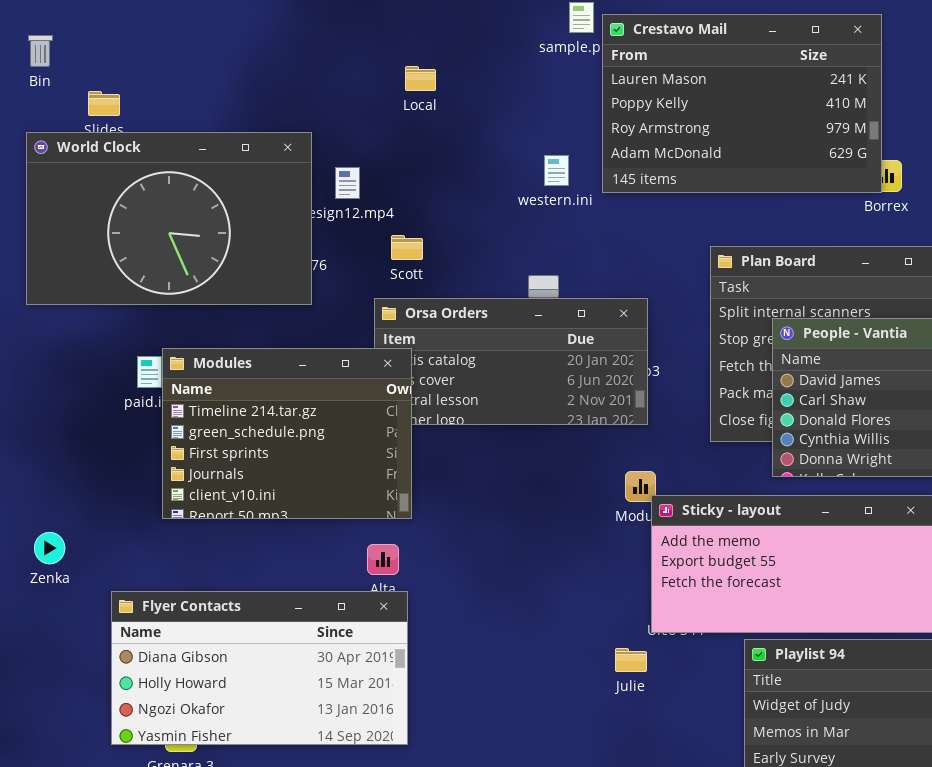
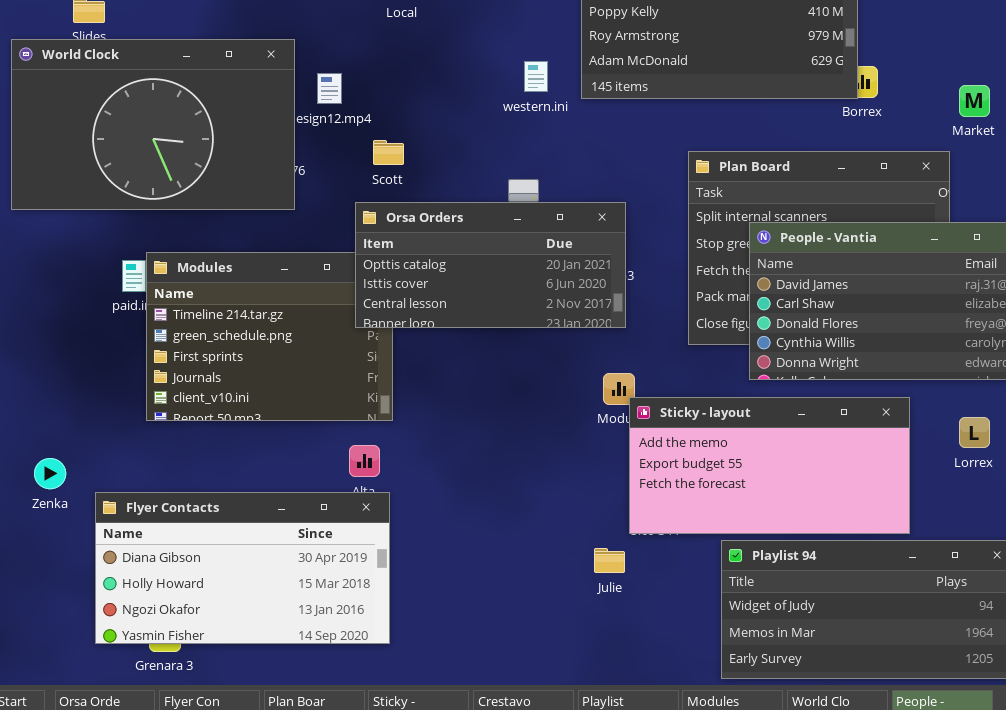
Orsa Orders: [374,298,648,425] -> [355,202,626,328], raised
Zenka: [34,532,65,564] -> [34,458,66,489], moved

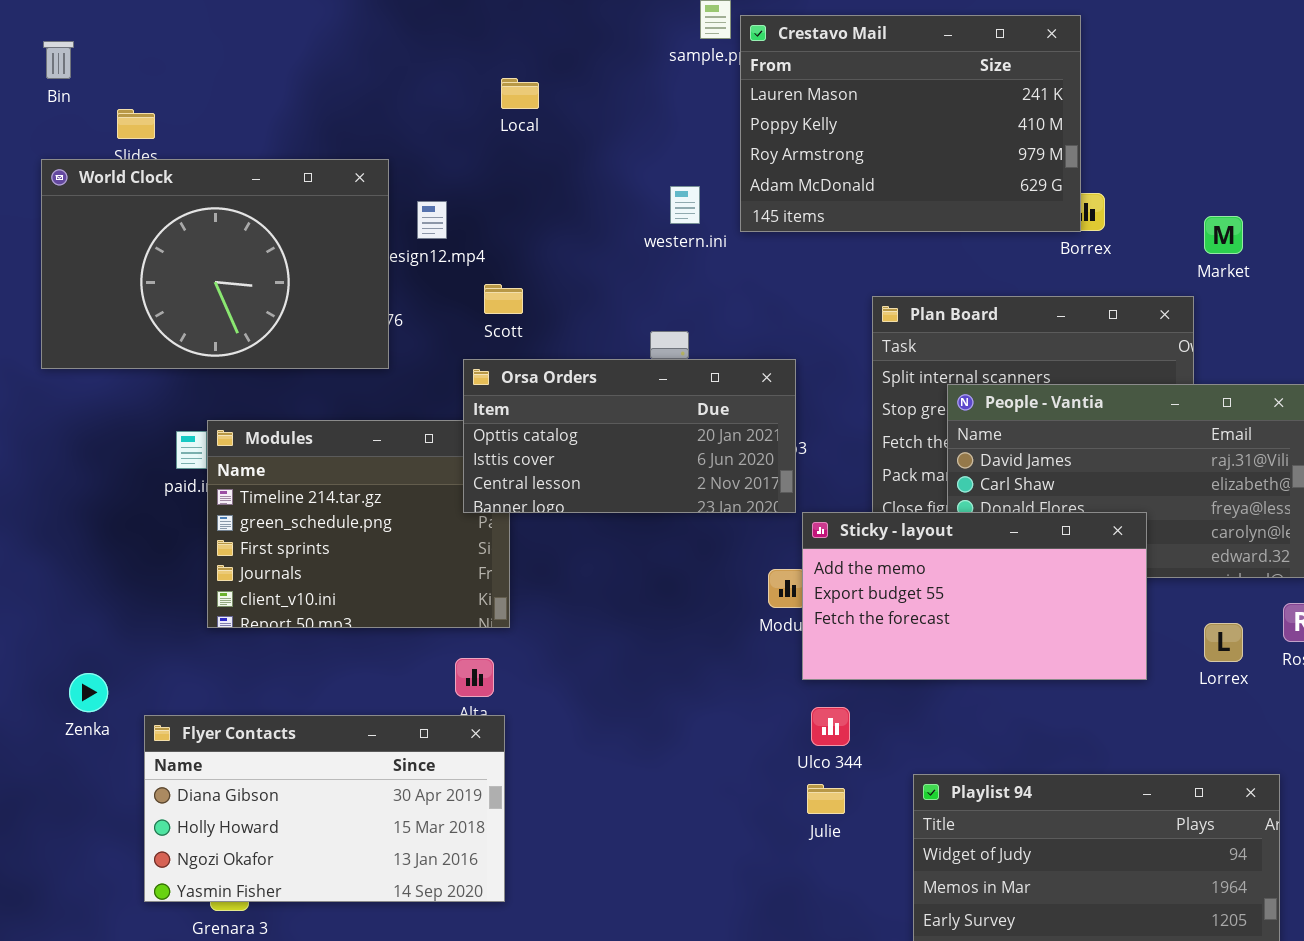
Sticky - layout: [629,397,910,534] -> [802,512,1147,680], moved
Julie: [594,548,625,573] -> [807,784,845,814], moved

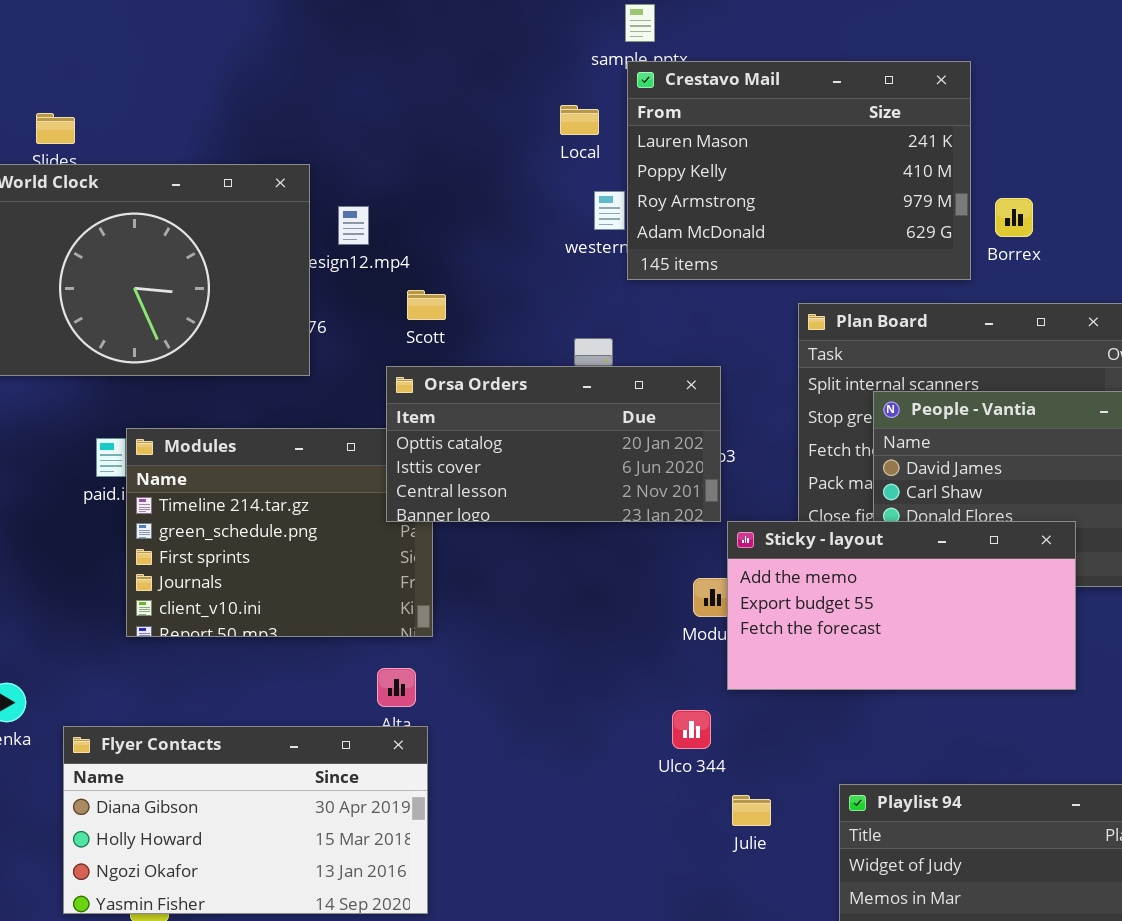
Crestavo Mail: [740,15,1081,232] -> [627,61,971,280], moved
Local: [501,78,539,109] -> [560,105,599,135], moved
Ulco 344: [811,707,850,746] -> [672,710,711,749], moved

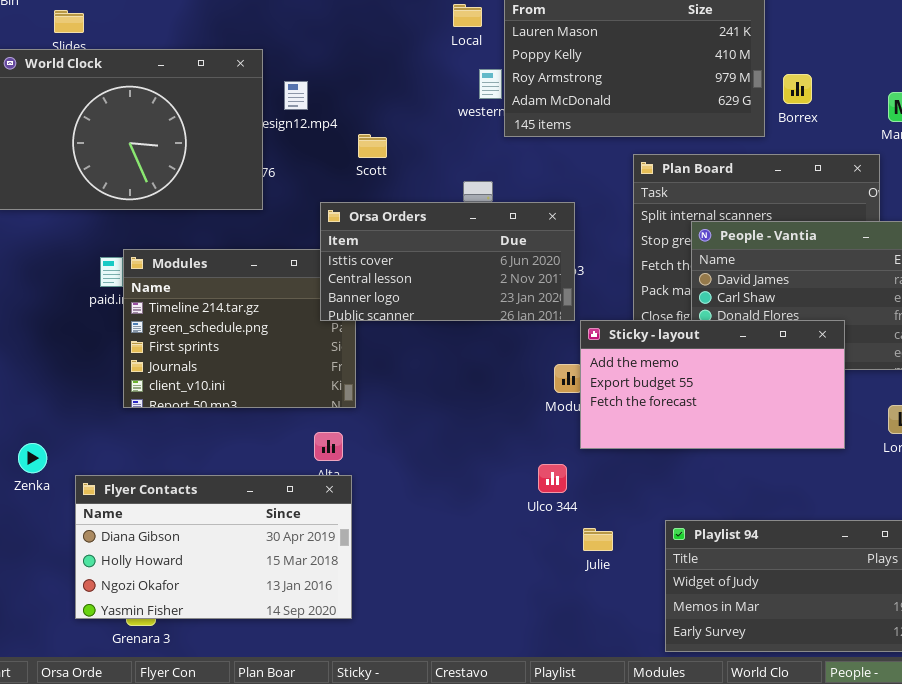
Scott: [407,290,446,320] -> [358,134,387,158], moved
Orsa Orders: [386,366,721,522] -> [320,202,575,321], scrolled down 1 row

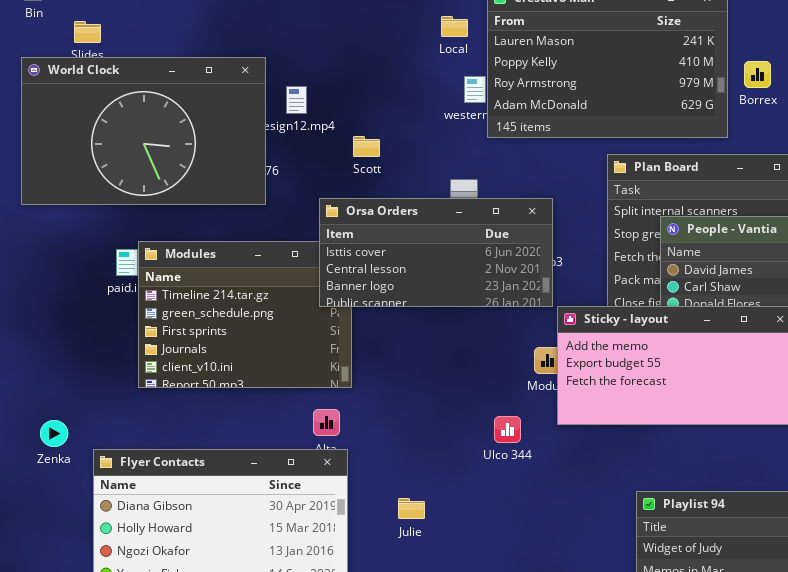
Borrex: [783,74,812,104] -> [744,61,771,88], moved
Ulco 344: [538,464,567,493] -> [494,416,521,443], moved
Julie: [583,528,613,551] -> [398,498,425,519], moved

